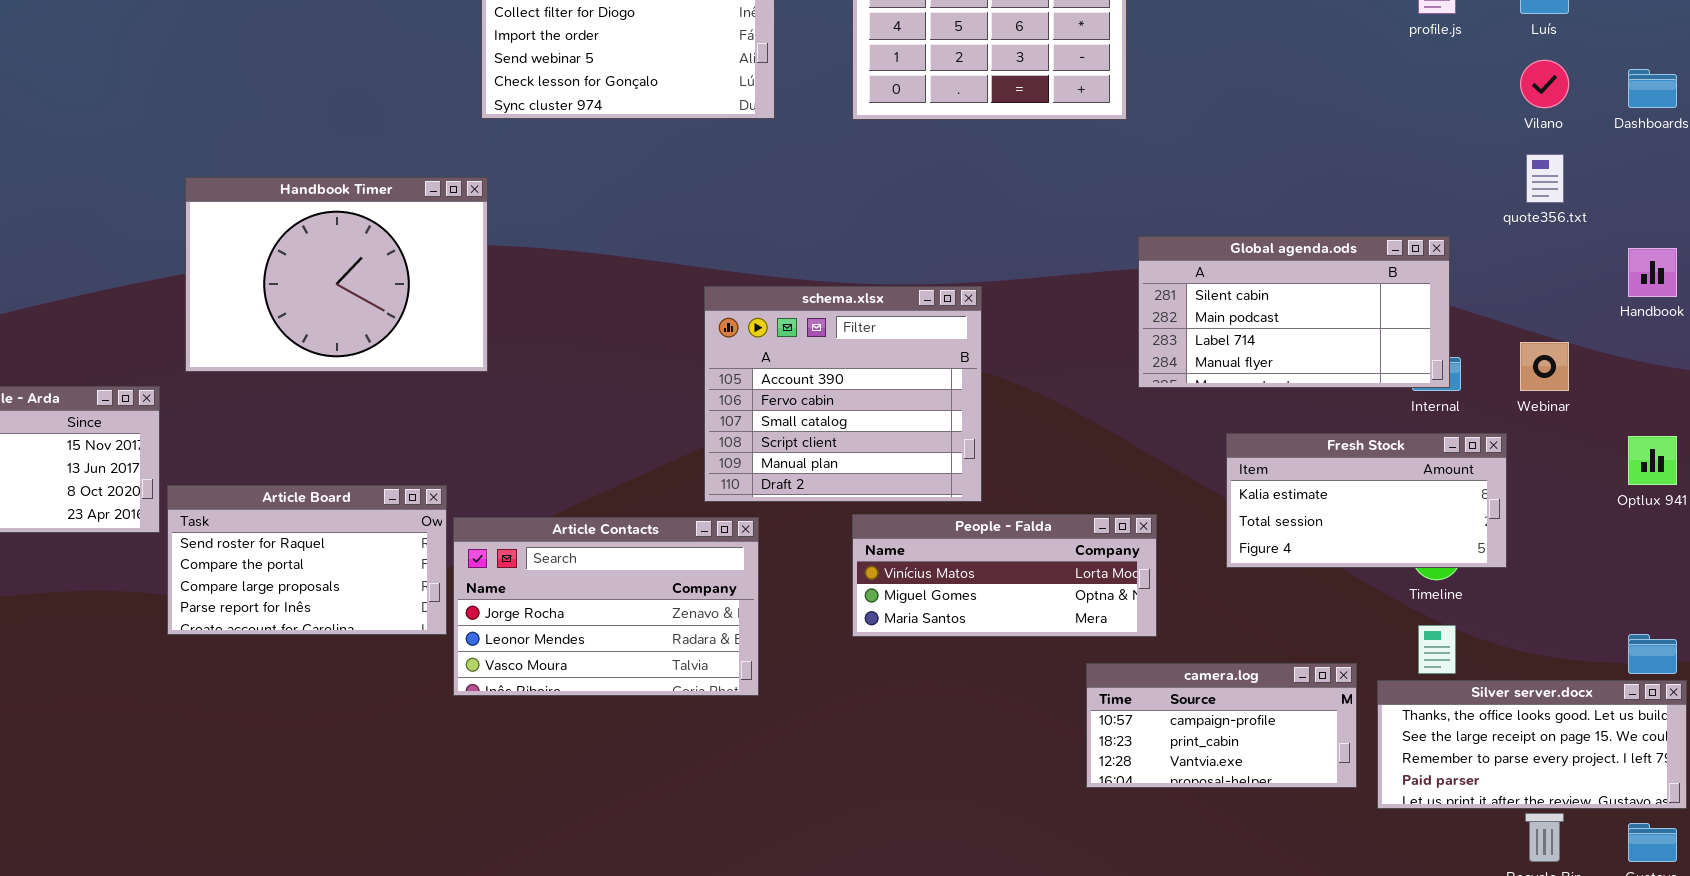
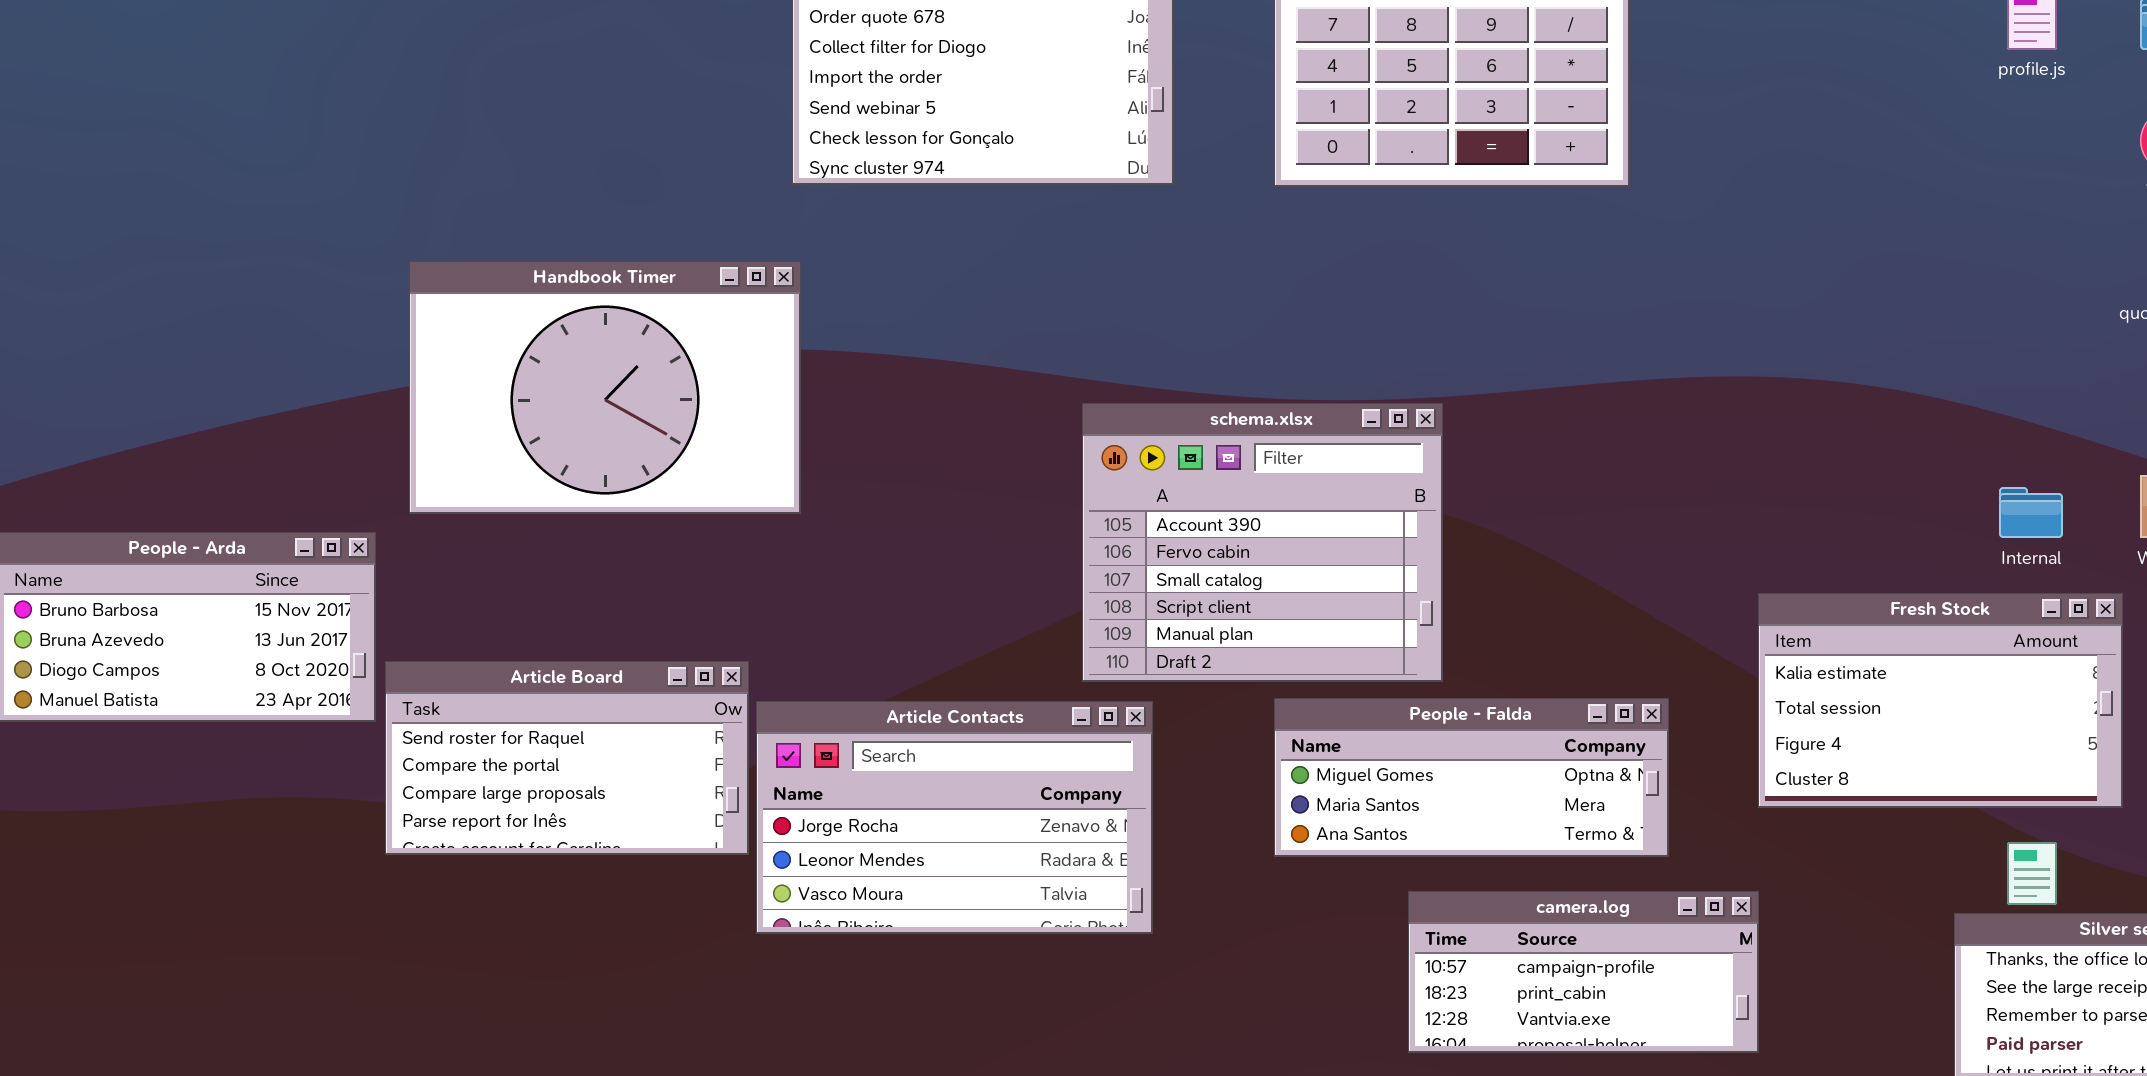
Global agenda.ods: [1138,236,1450,388] -> none, closed
Fresh Stock: [1226,433,1507,568] -> [1758,593,2123,808], resized
People - Falda: [852,514,1157,637] -> [1274,698,1669,857], scrolled down 1 row
camera.log: [1086,663,1357,788] -> [1408,891,1759,1053], moved

